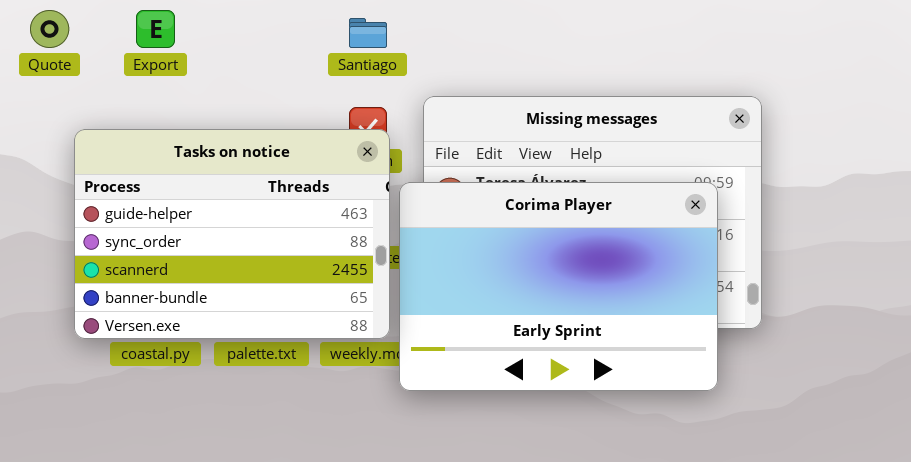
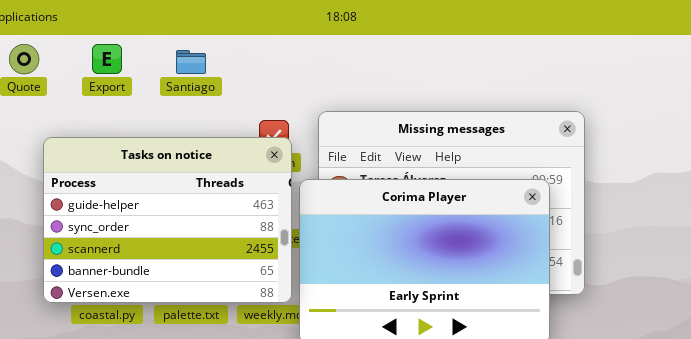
Santiago: [349,18,387,48] -> [176,50,206,74], moved

